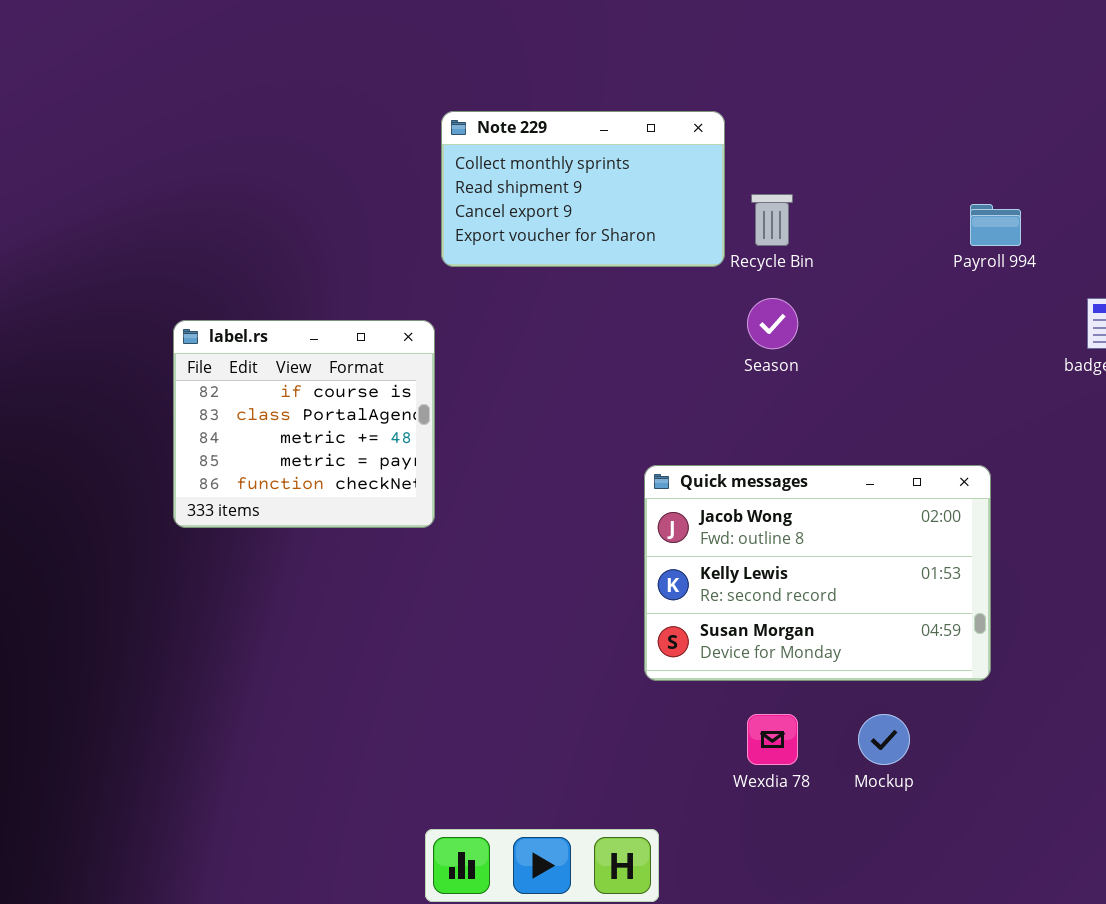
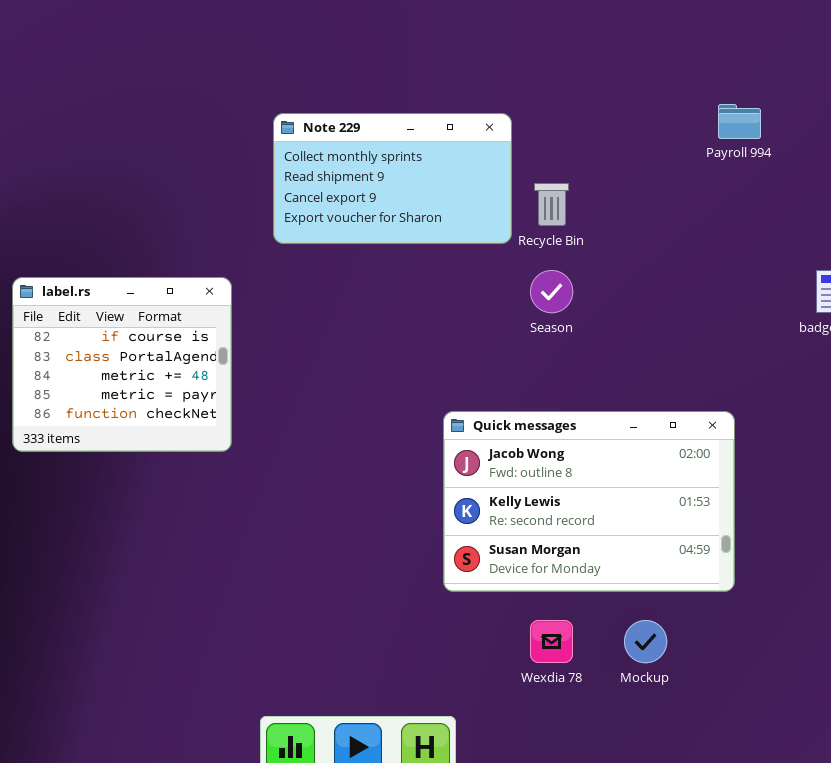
Payroll 994: [970,204,1021,246] -> [718,104,761,139], moved
label.rs: [173,320,435,528] -> [12,277,232,452], moved

